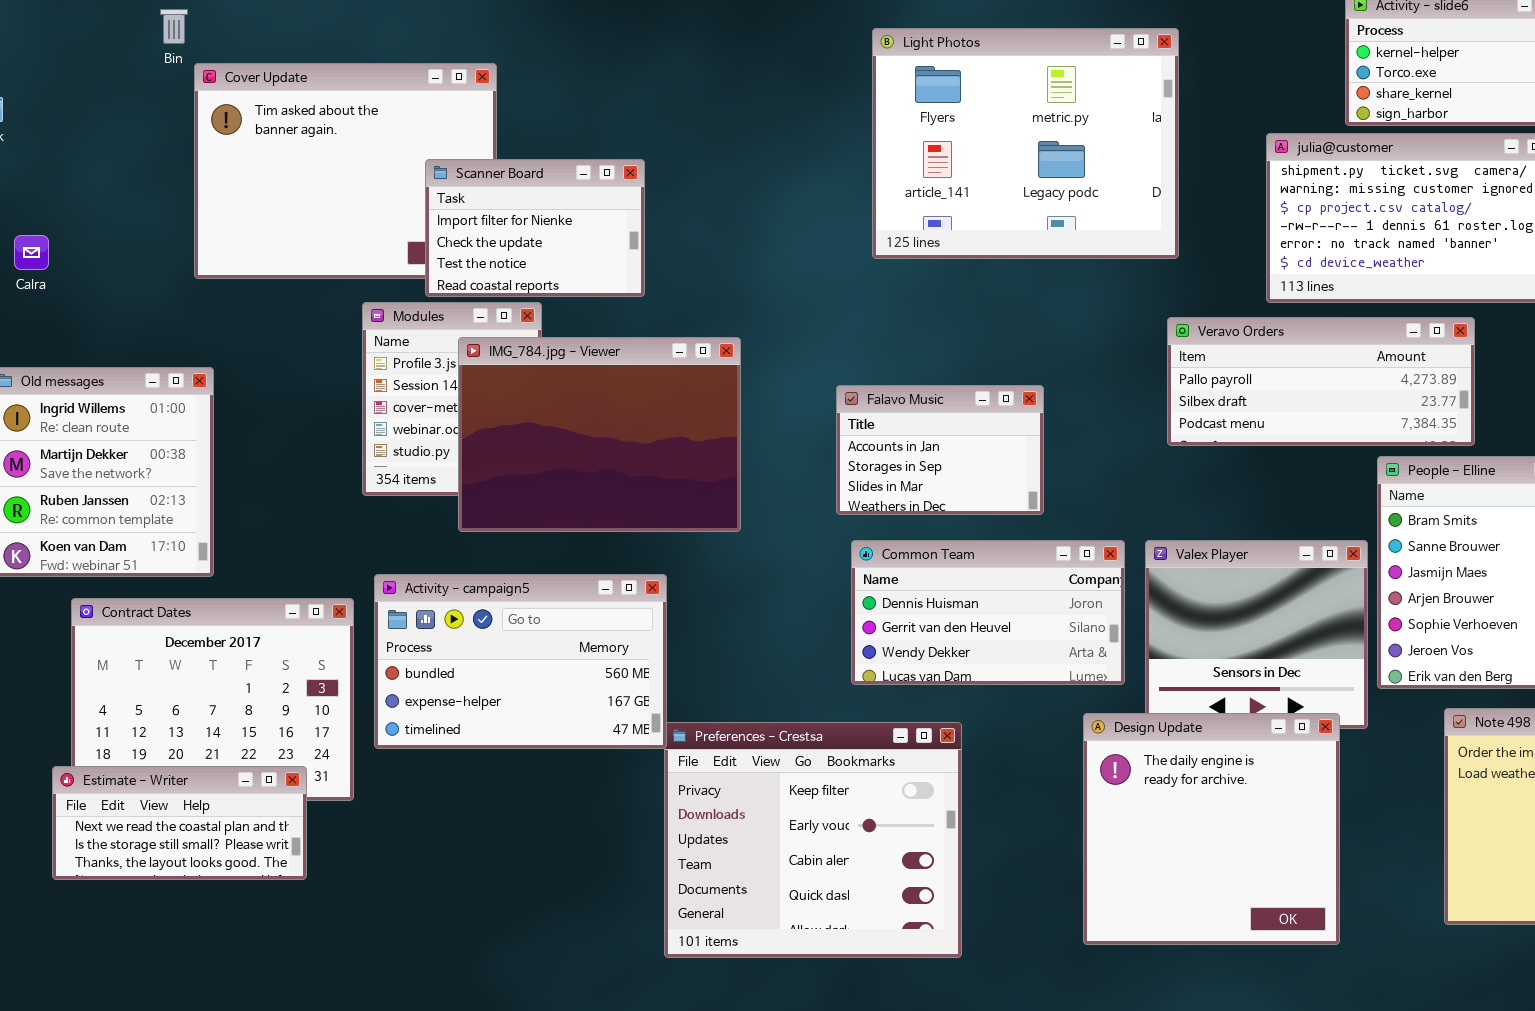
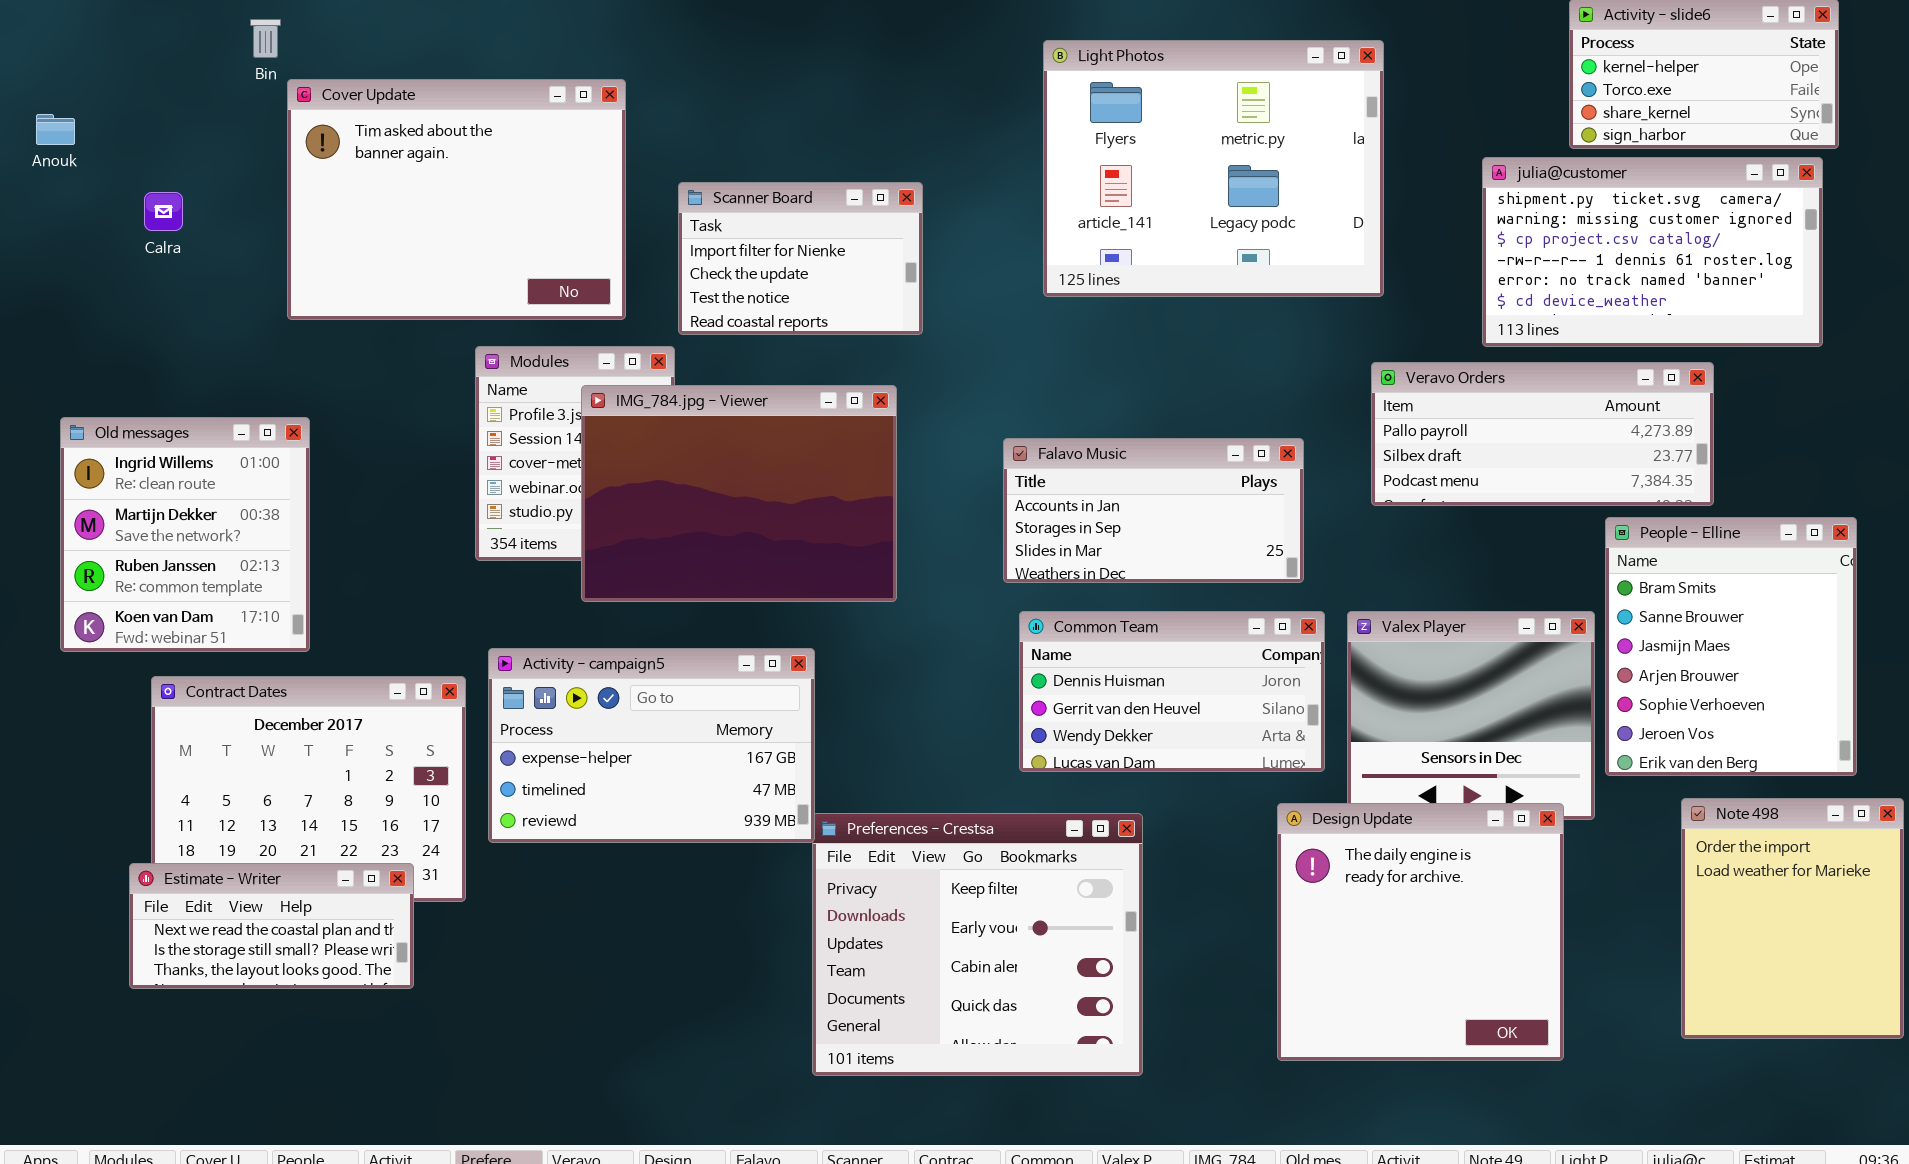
Scanner Board: [425,159,645,297] -> [678,182,923,335], moved
Calra: [14,235,49,270] -> [144,192,183,231], moved
Falavo Music: [836,385,1044,515] -> [1003,438,1304,583], resized
Activity - campaign5: [374,574,667,749] -> [488,648,815,843], scrolled down 1 row

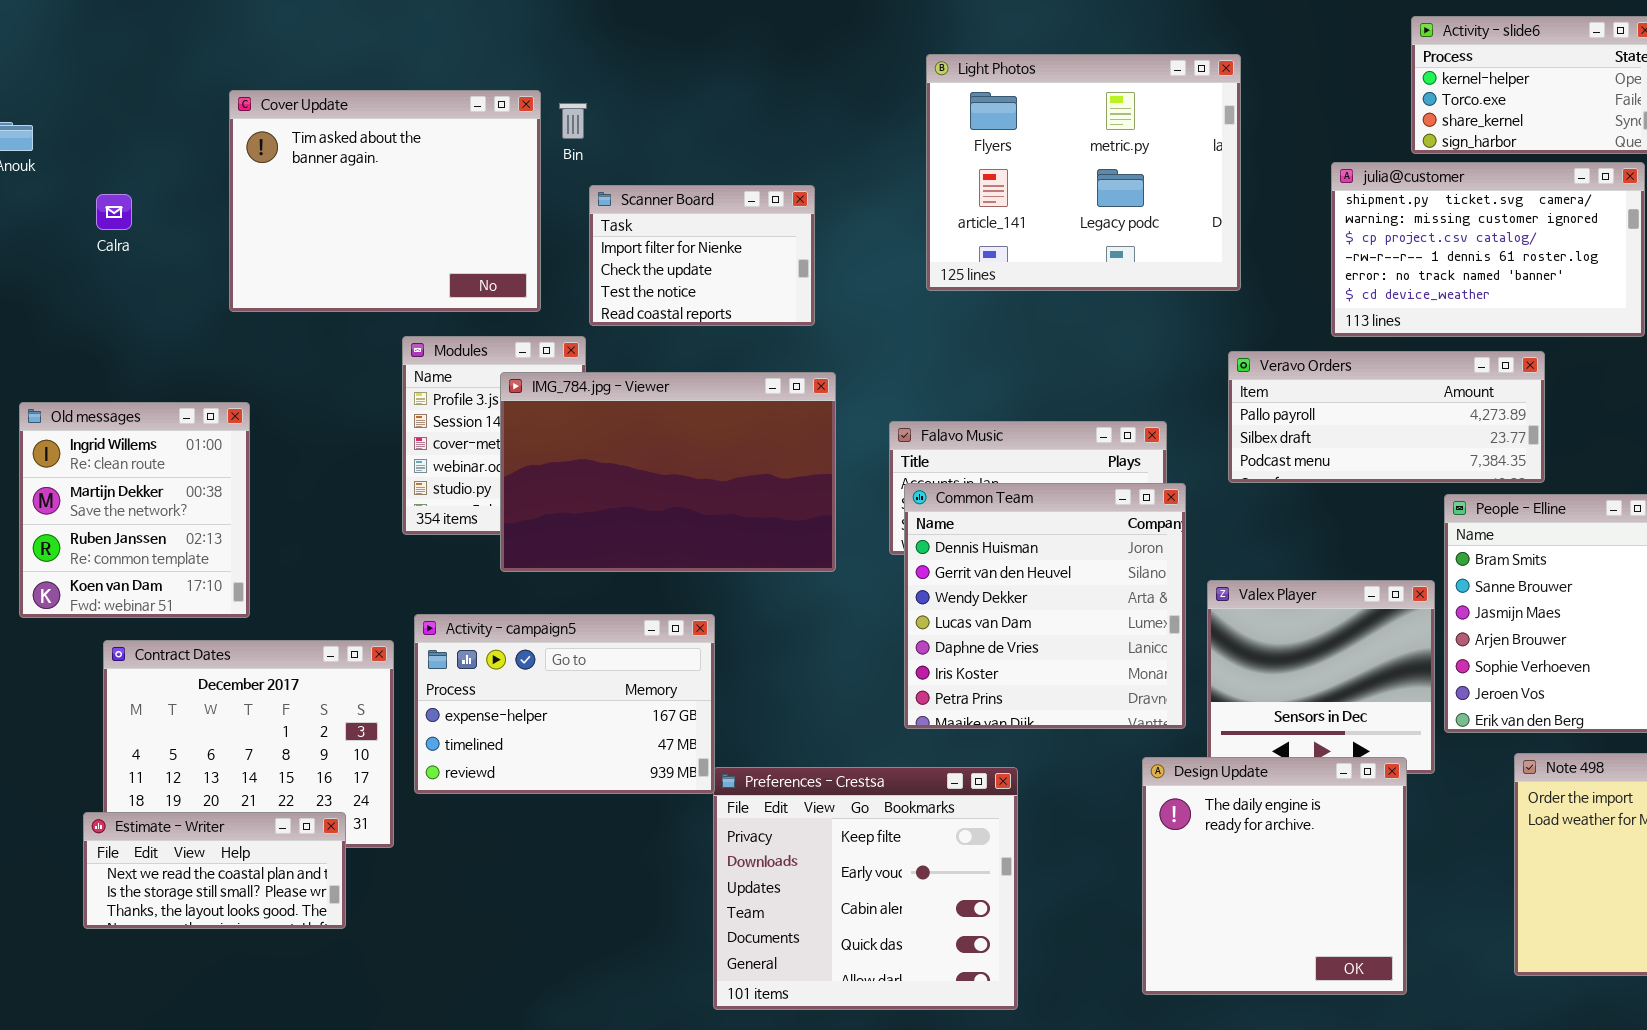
Bin: [250,19,281,58] -> [559,103,587,139], moved
IMG_784.jpg - Viewer: [581,385,897,602] -> [500,372,836,572], resized
Common Team: [1019,611,1325,772] -> [904,483,1186,729], resized

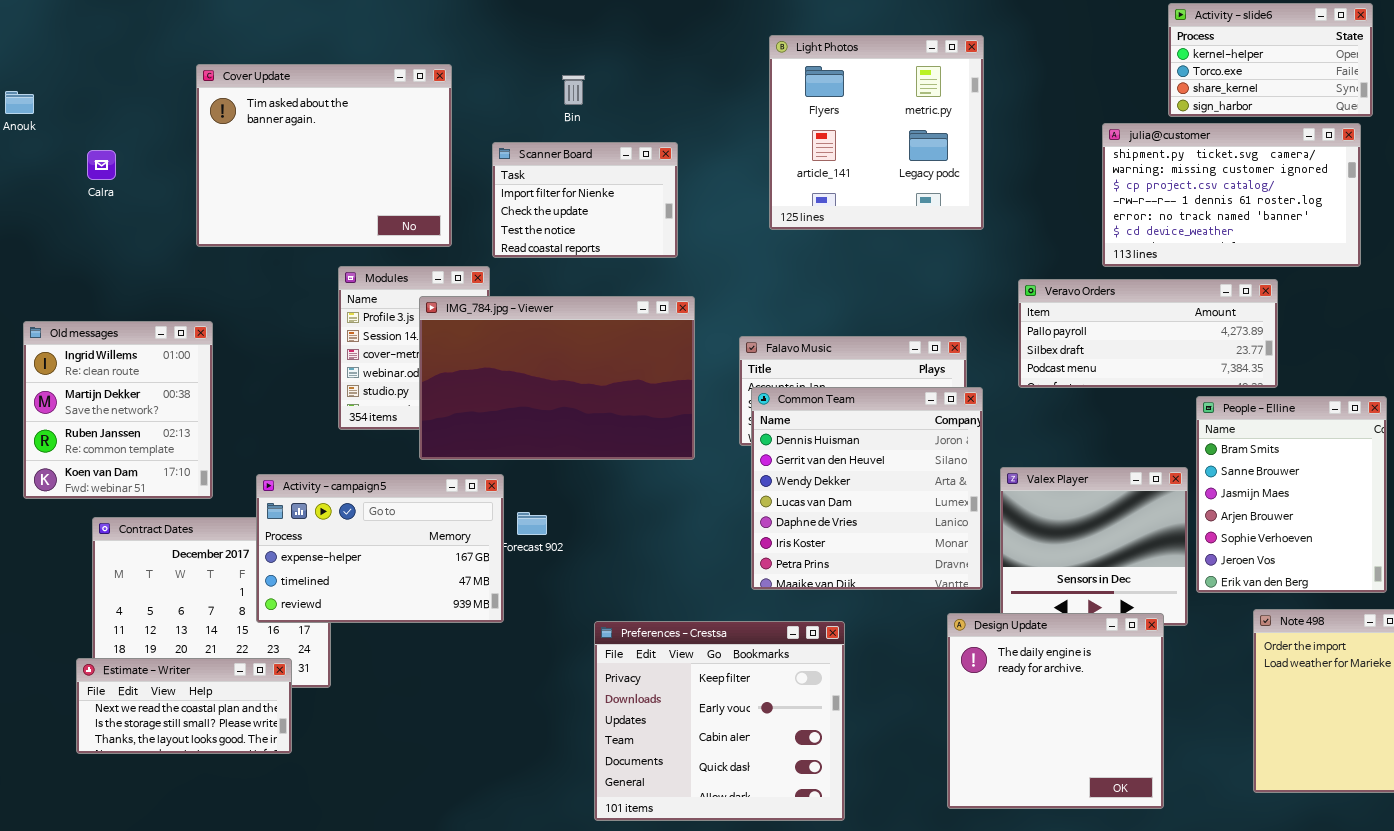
Light Photos: [926,54,1241,291] -> [769,35,984,230], resized
Bin: [559,103,587,139] -> [562,75,585,105], moved
Activity - campaign5: [414,614,715,794] -> [256,474,504,623], moved

